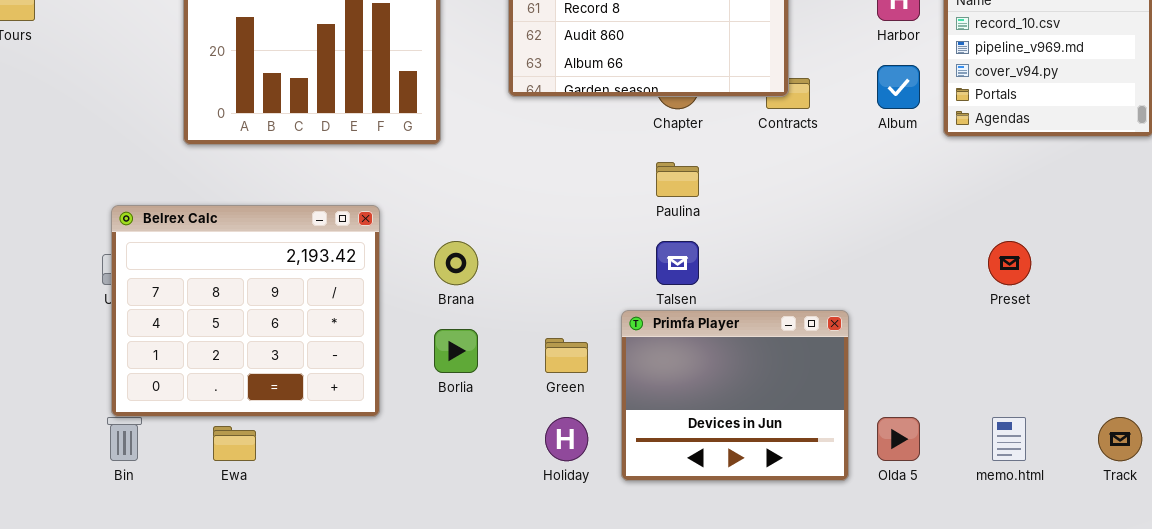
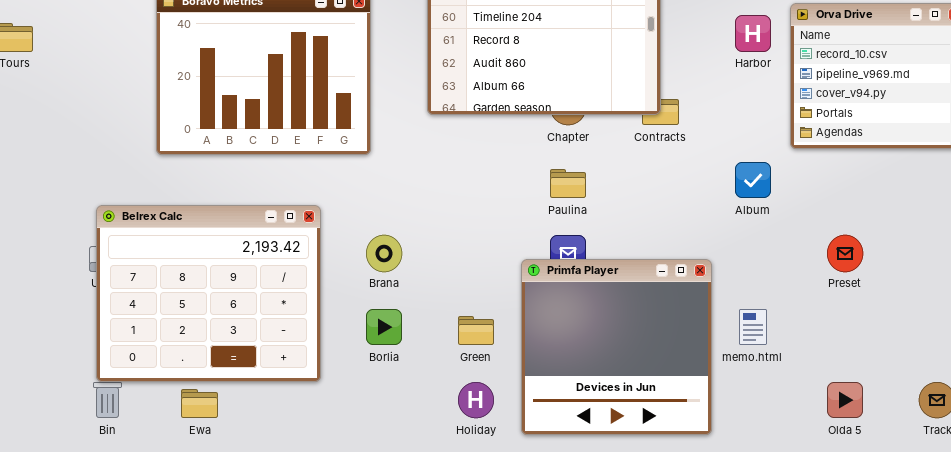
Album: [877,65,920,109] -> [735,162,771,198], moved
Primfa Player: [621,310,849,481] -> [521,259,712,435], resized
Olda 5: [877,417,920,461] -> [827,382,863,418], moved
memo.html: [992,417,1026,461] -> [739,309,767,345], moved

